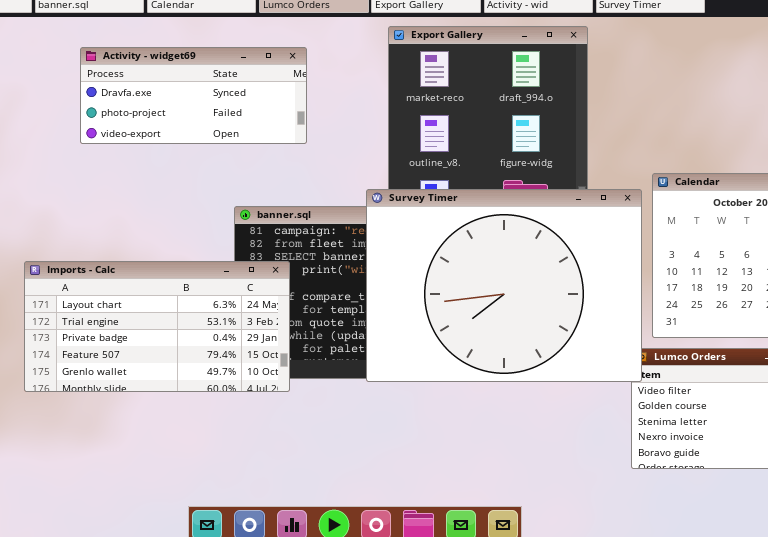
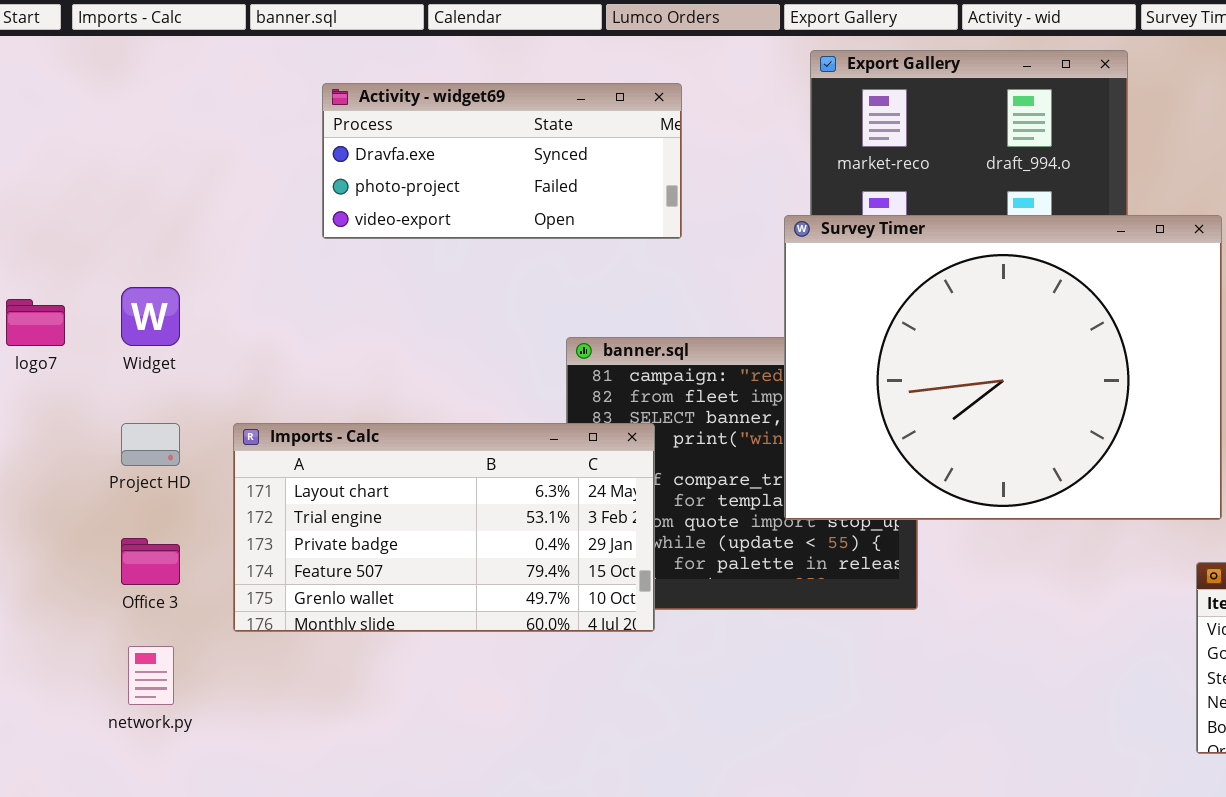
Survey Timer: [366,189,642,382] -> [784,215,1222,520], moved

